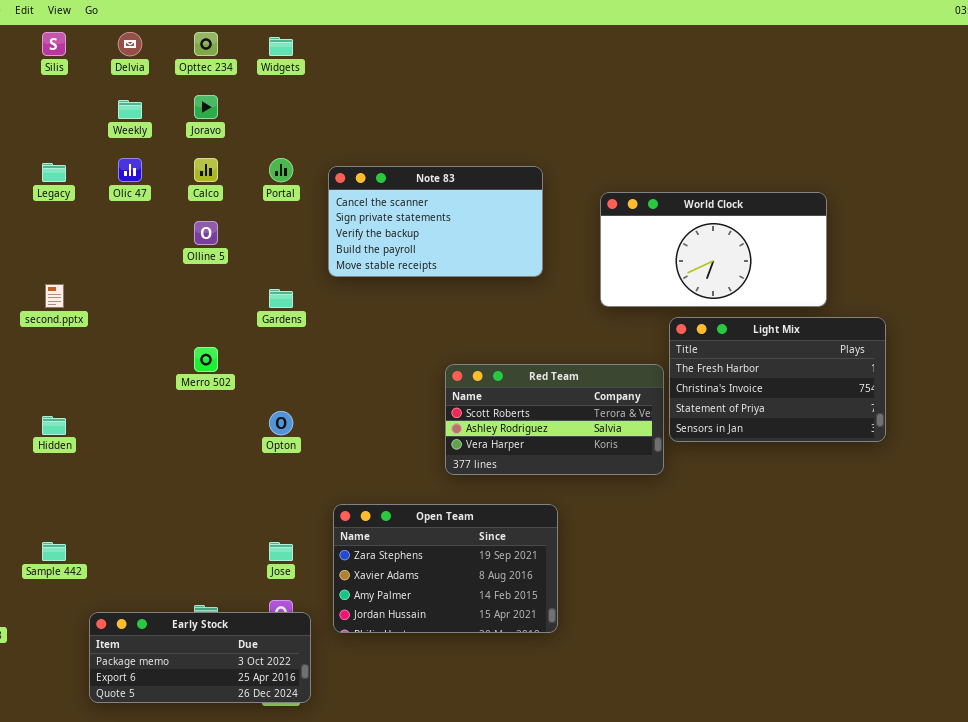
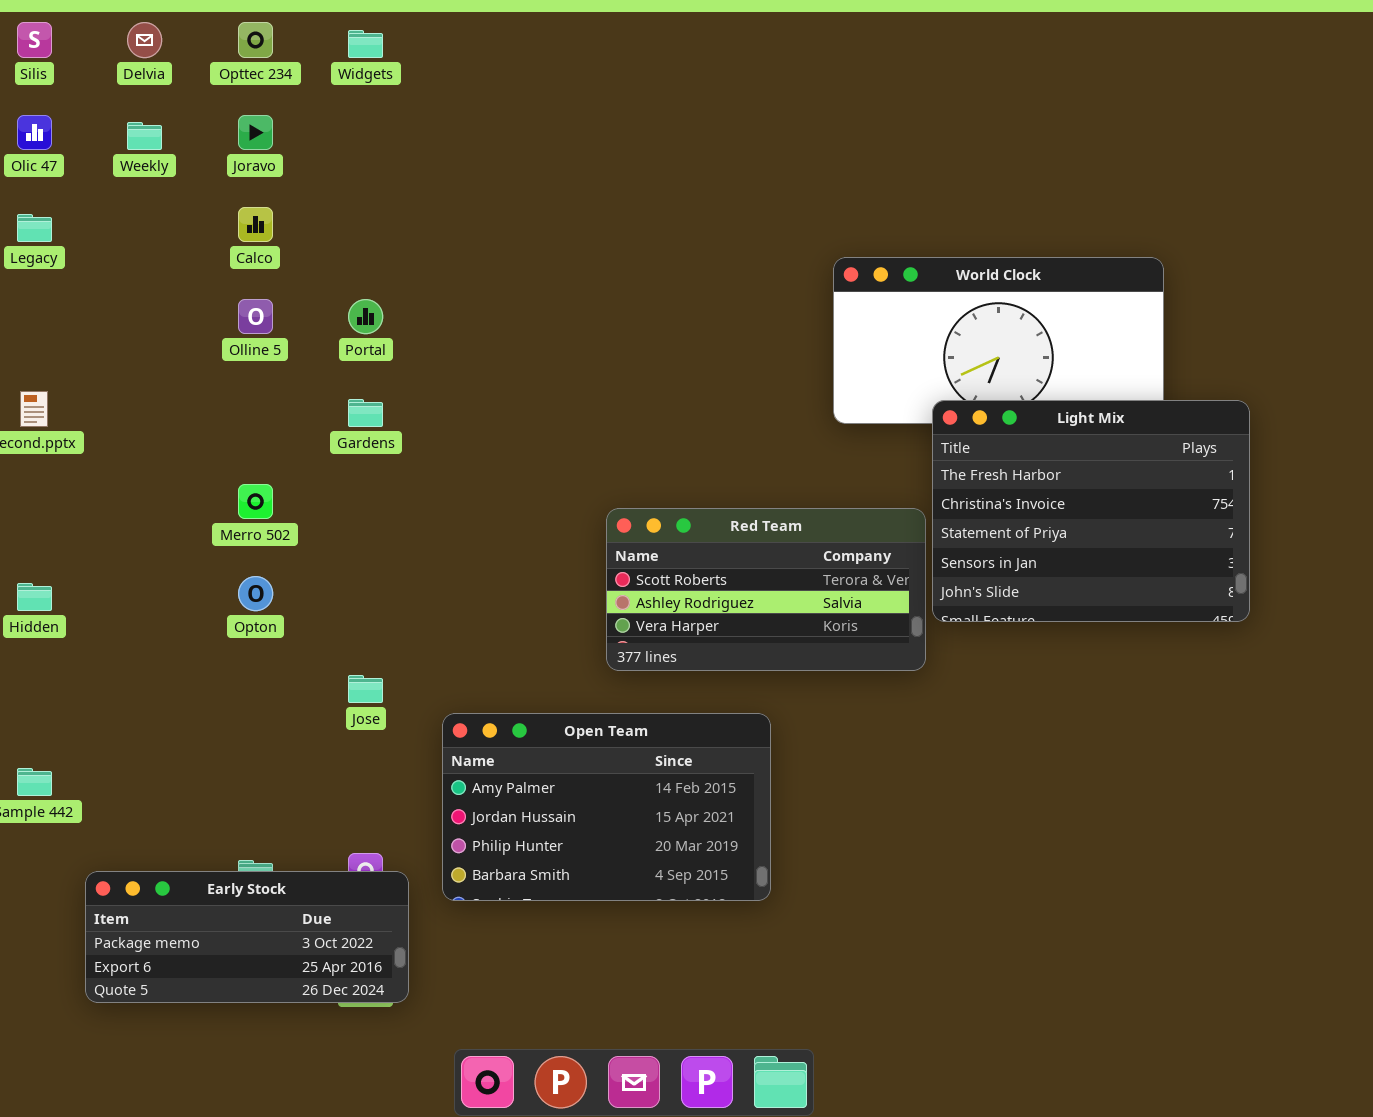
Olic 47: [118,158,142,182] -> [17,115,52,150], moved
Portal: [269,158,293,182] -> [348,299,383,334], moved
Note 83: [328,166,543,277] -> none, closed
Light Mix: [669,317,886,442] -> [932,400,1250,622], resized
Opton: [269,411,293,435] -> [238,576,273,611], moved
Open Team: [333,504,558,633] -> [442,713,771,901], scrolled down 2 rows
Jose: [269,542,293,561] -> [348,675,383,703], moved

